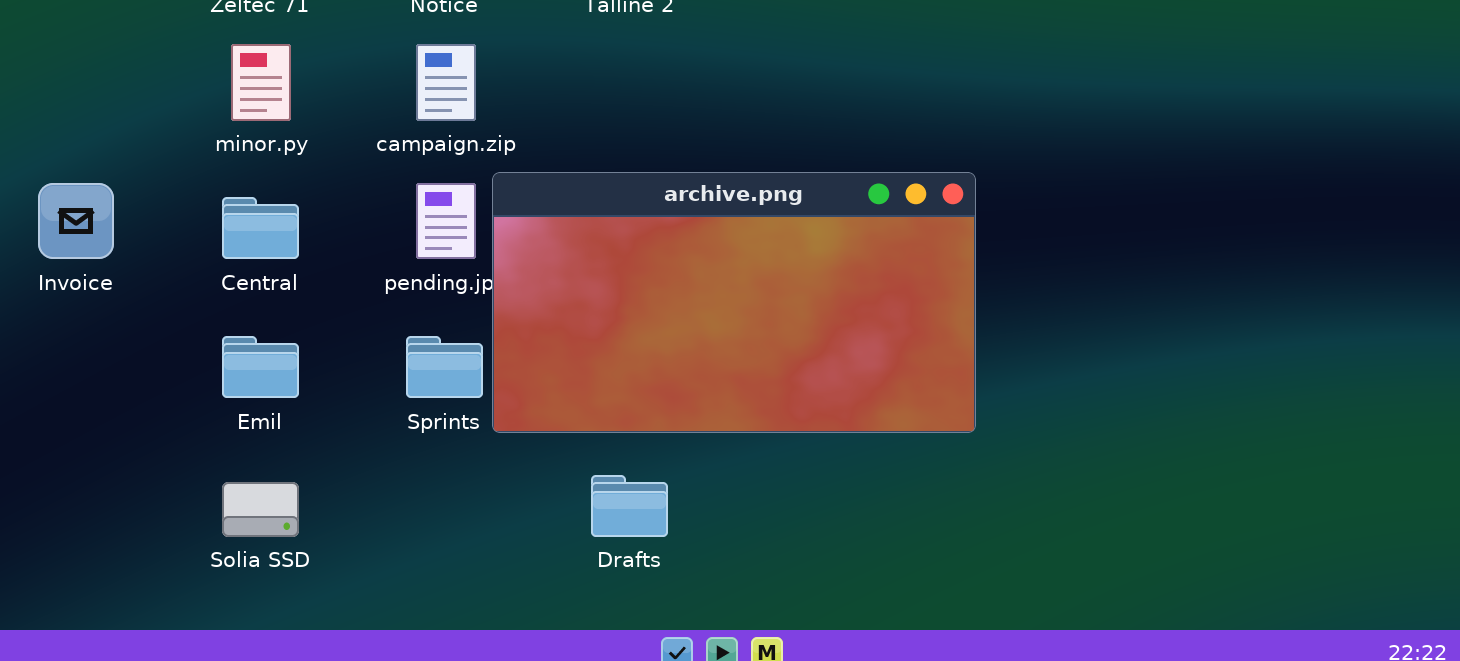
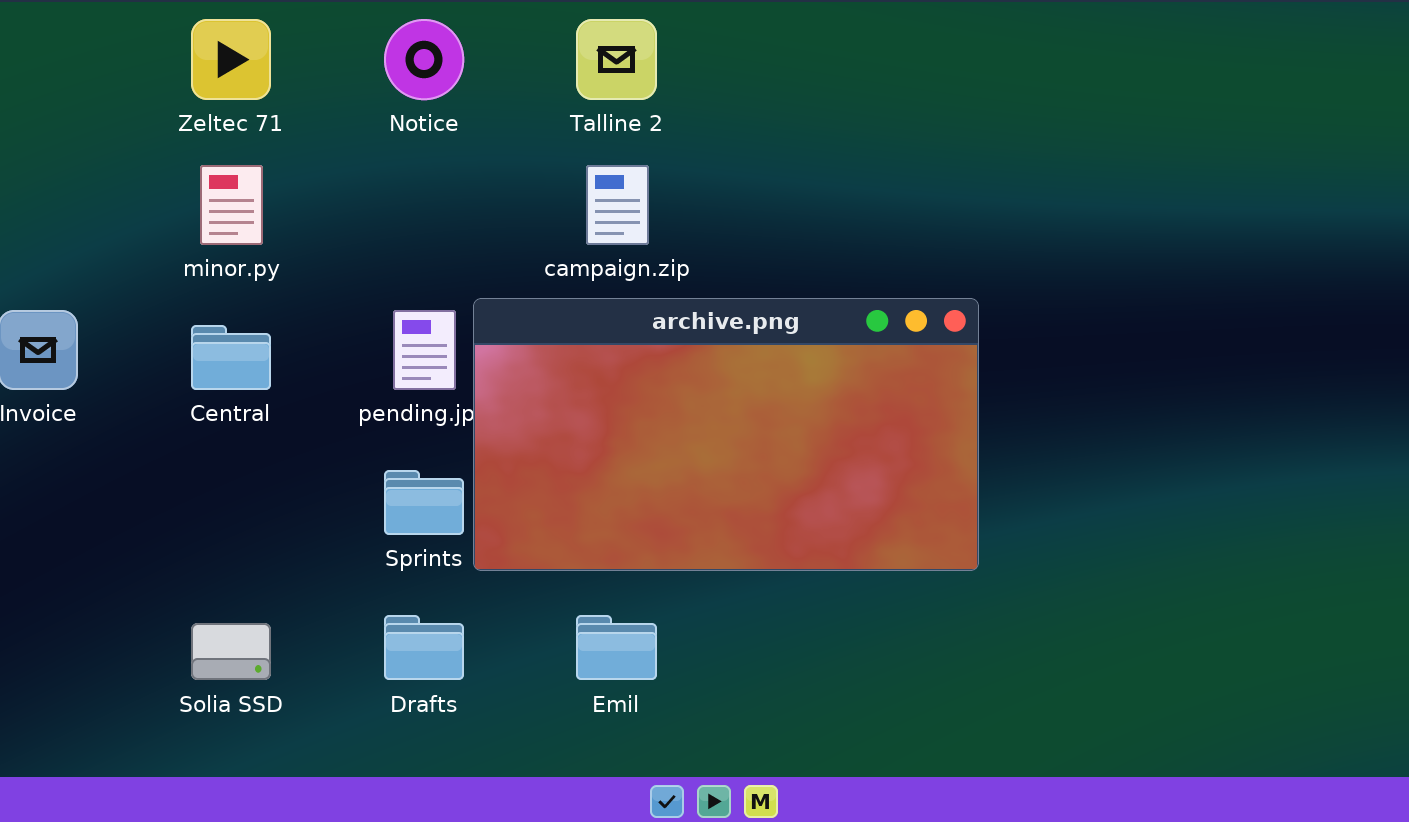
campaign.zip: [416,44,476,121] -> [586,165,649,245], moved
Emil: [222,336,299,398] -> [576,615,657,680], moved
Drafts: [591,475,668,537] -> [384,615,464,680], moved

